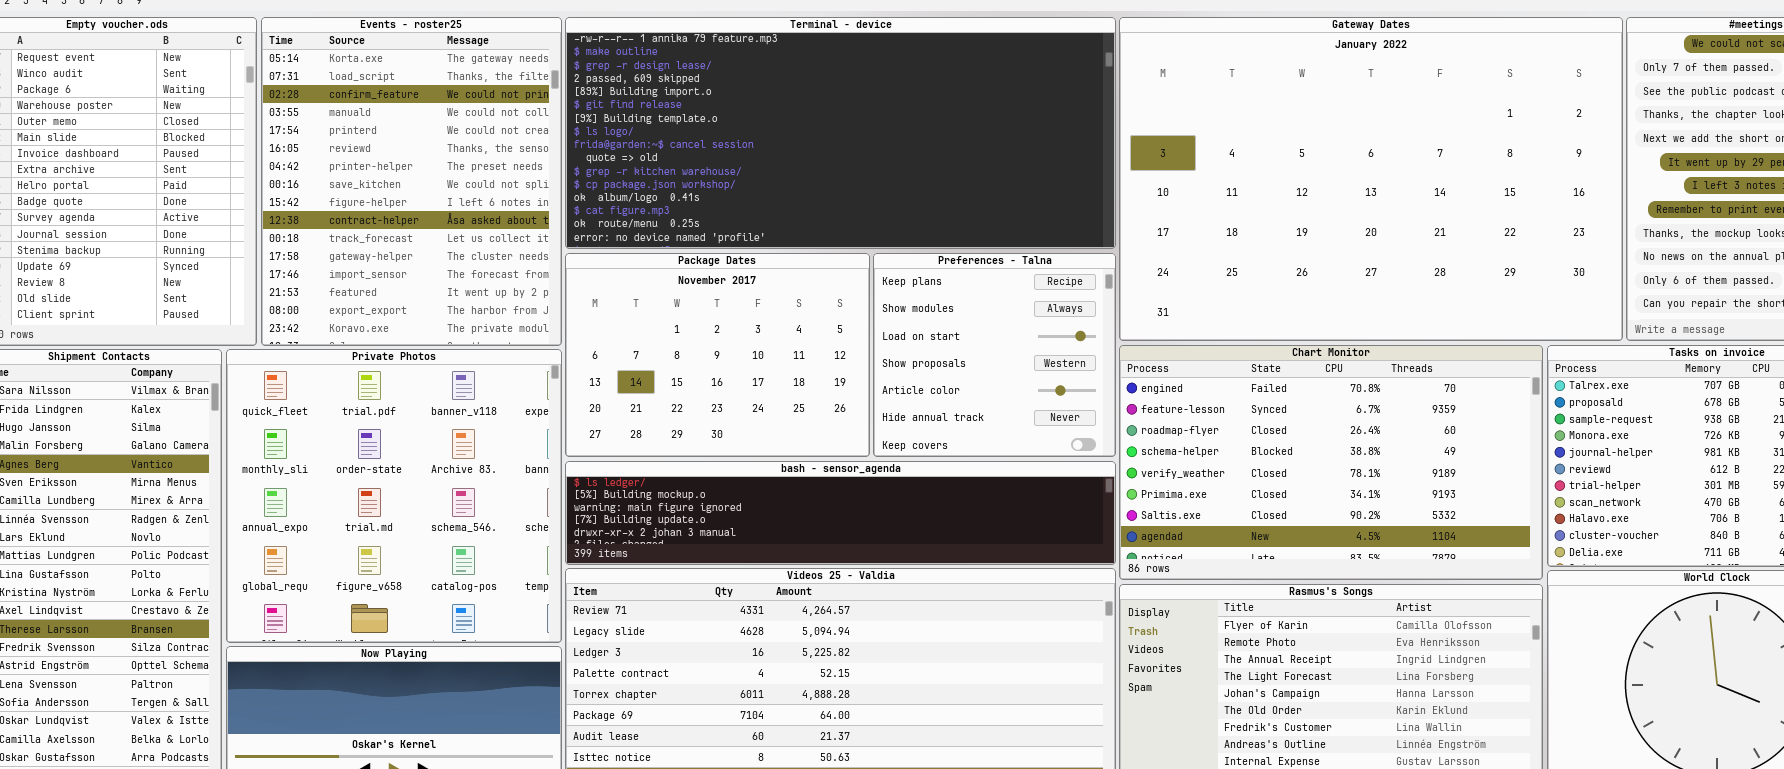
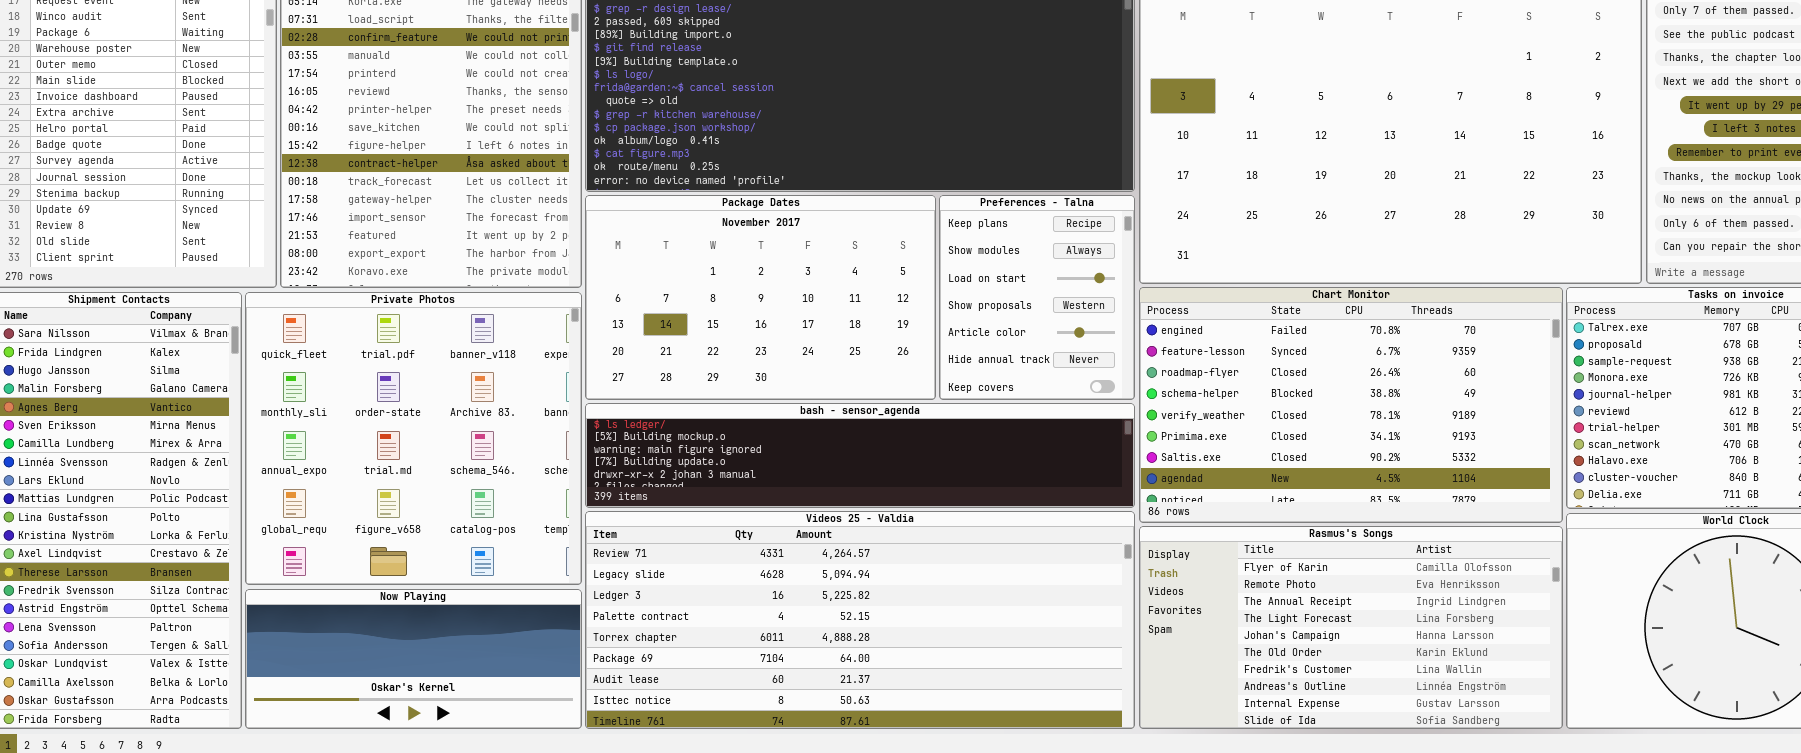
Package Dates: [565,253,870,457] -> [585,195,936,400], resized
Preferences - Talna: [873,253,1116,457] -> [939,195,1135,400], resized

